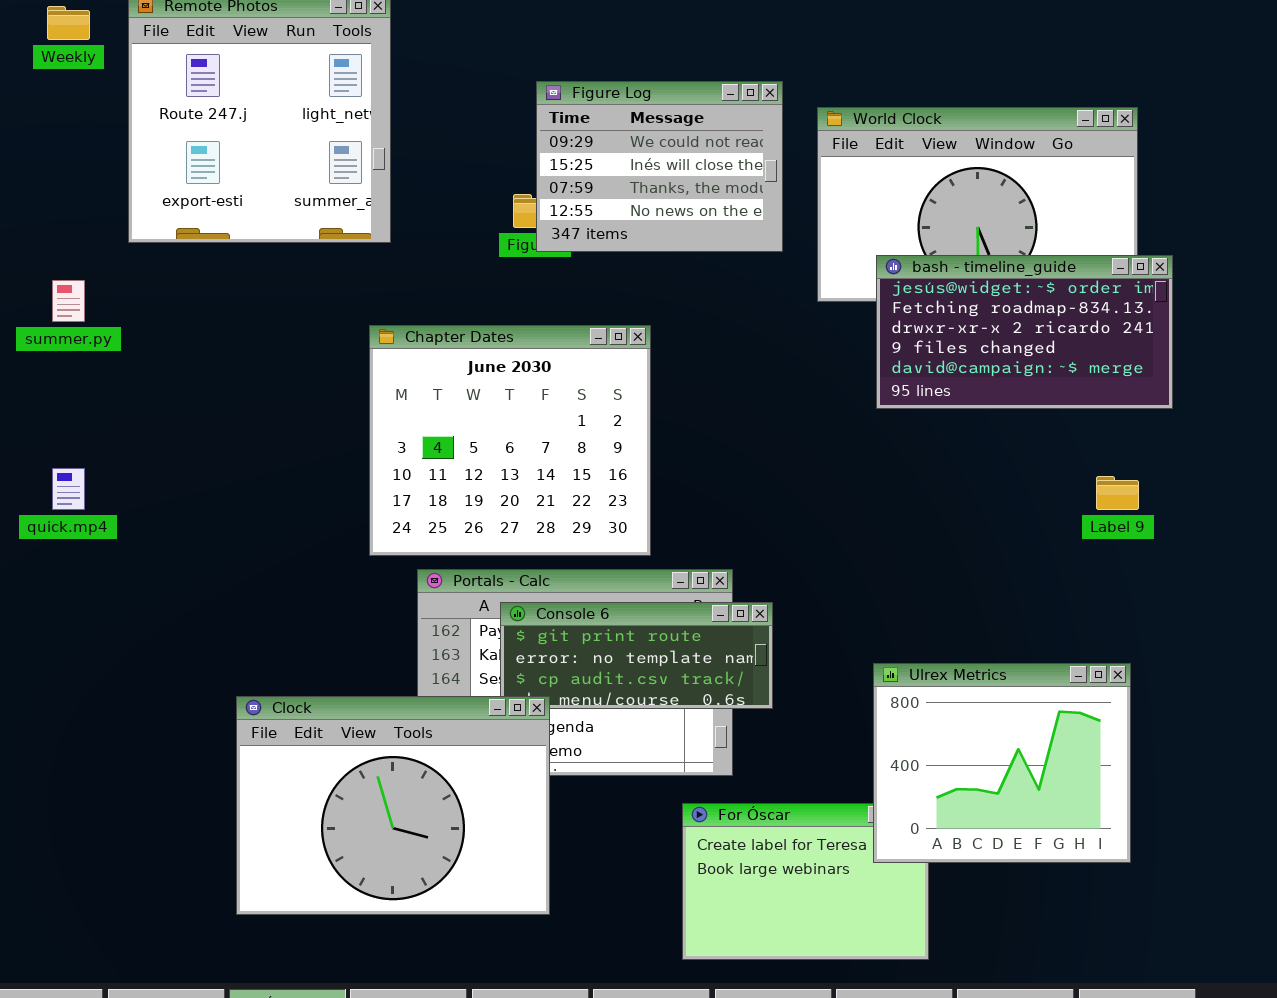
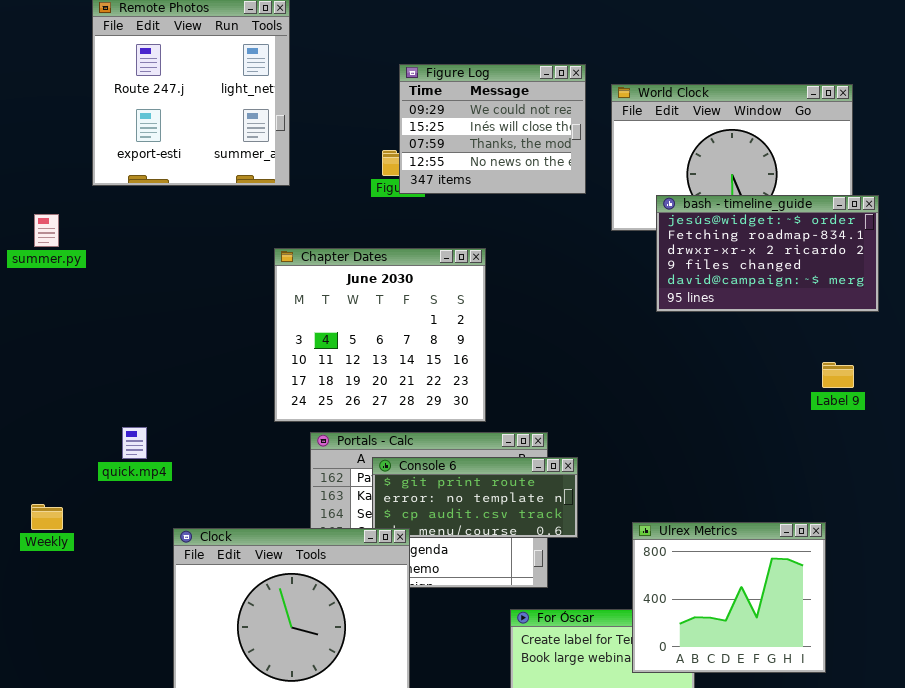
Weekly: [47,6,90,40] -> [31,504,63,530], moved
quick.mp4: [52,468,85,510] -> [122,427,147,459], moved
Ulrex Metrics: [873,663,1131,863] -> [632,522,826,673], moved

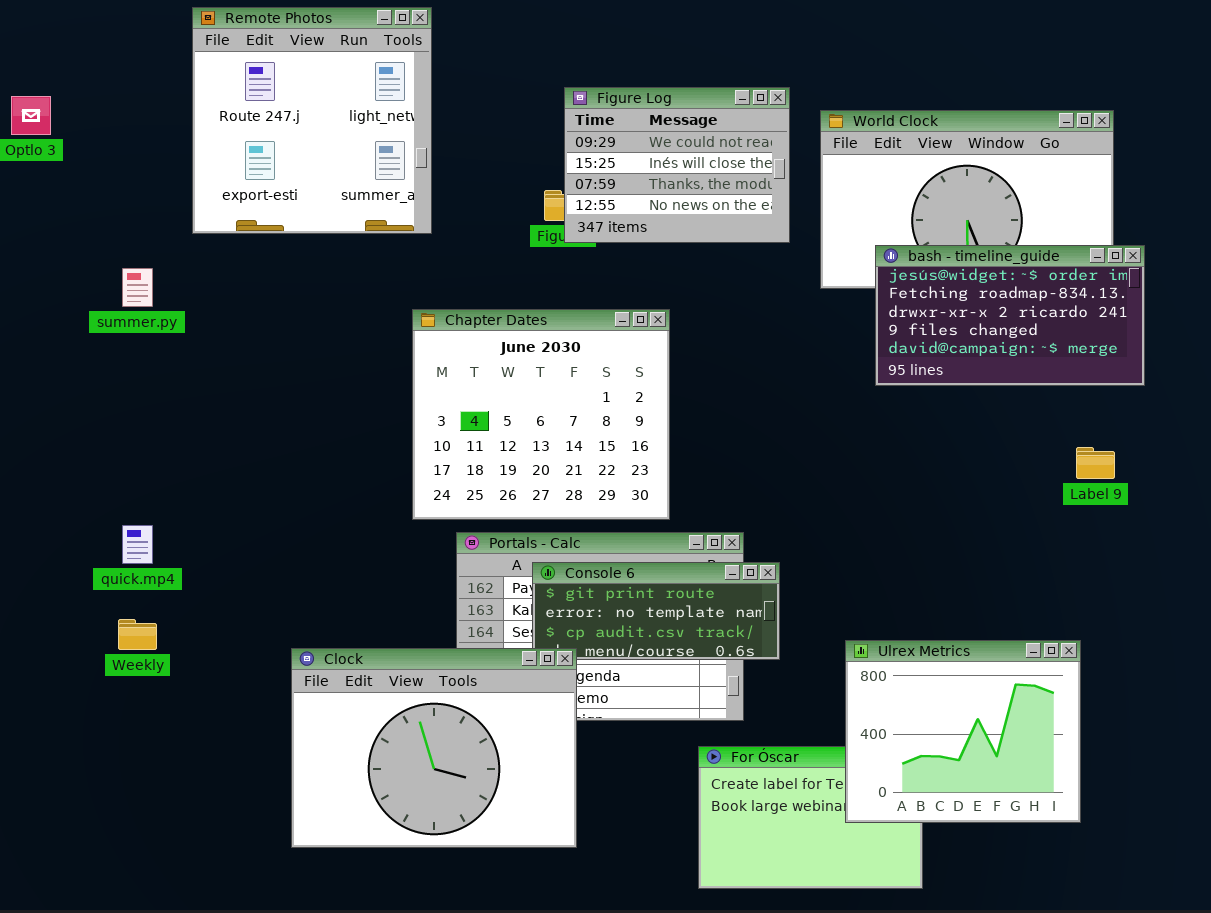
quick.mp4: [122,427,147,459] -> [122,525,153,564], moved

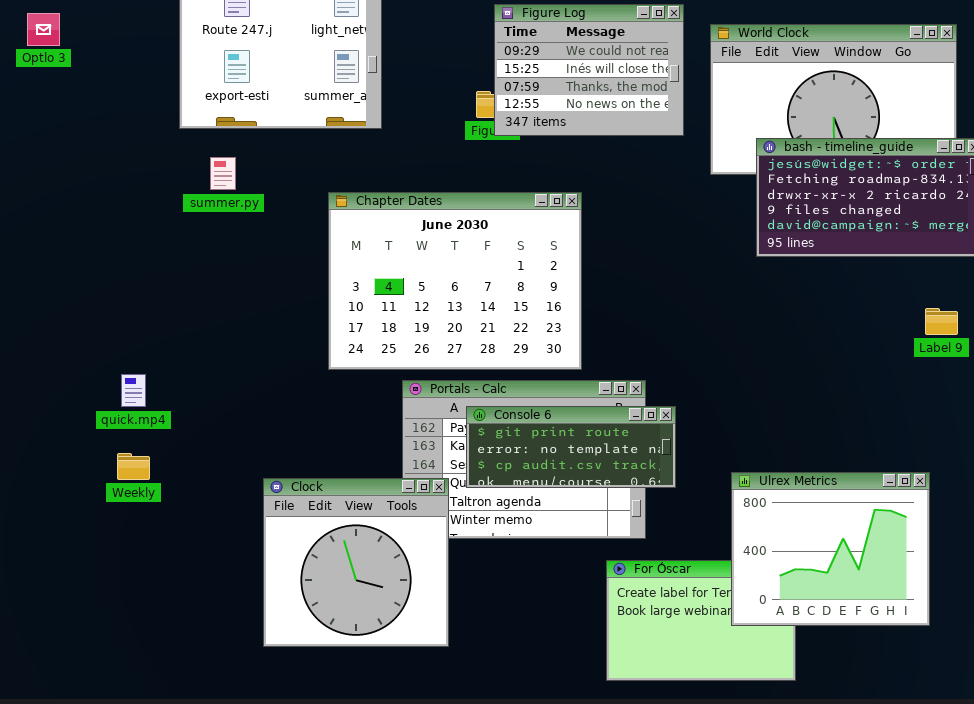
summer.py: [122,268,153,307] -> [210,157,236,190], moved
Chapter Dates: [412,309,670,520] -> [328,192,582,370], resized
Clock: [291,648,577,848] -> [263,478,449,647], resized

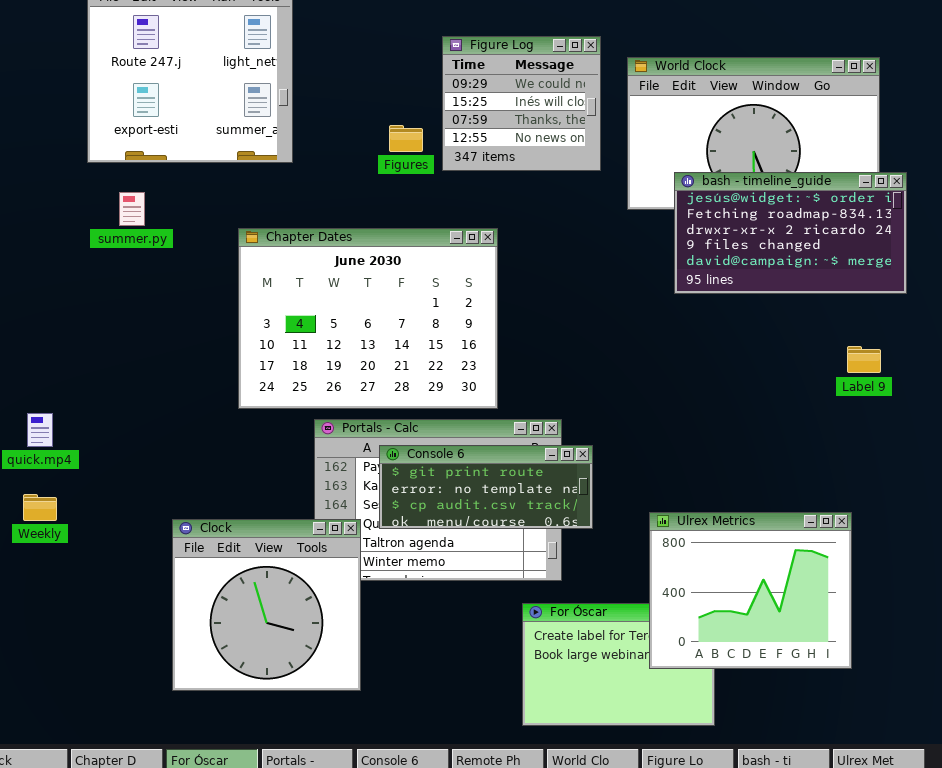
Figure Log: [494,4,684,136] -> [442,36,601,171], resized

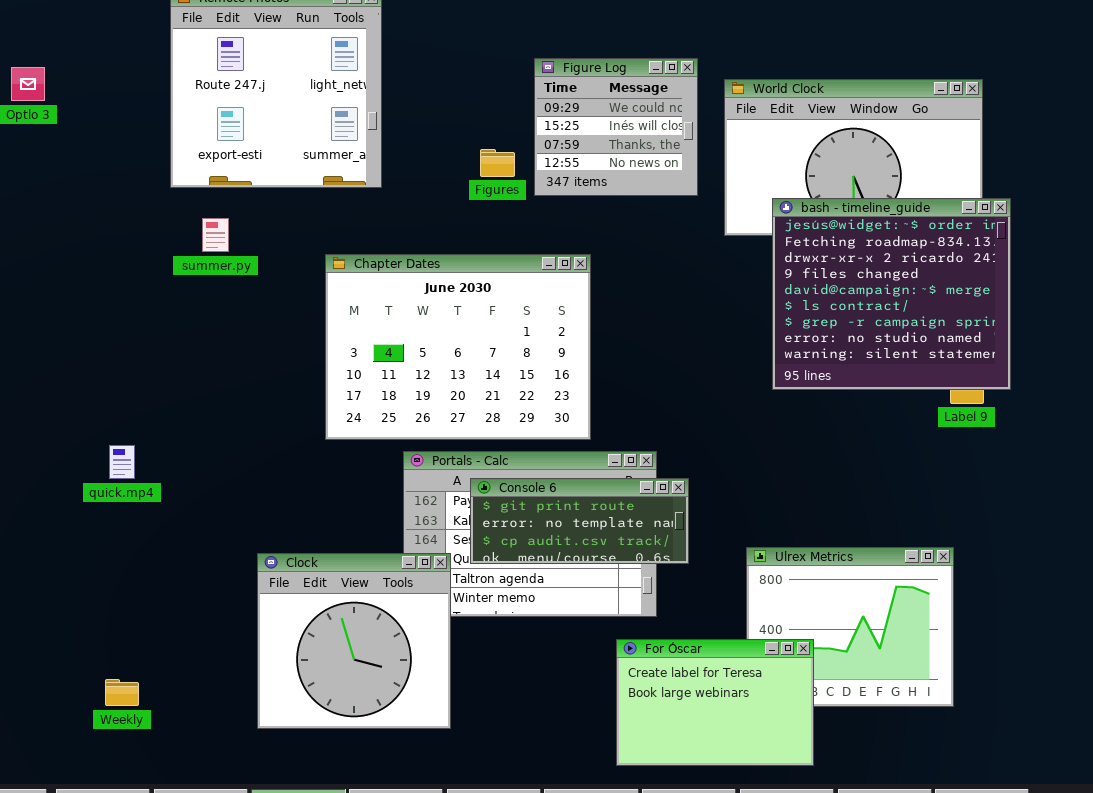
bash - timeline_guide: [674,172,907,294] -> [772,198,1011,390], resized
Weekly: [23,494,57,521] -> [105,679,139,706], moved
For Óscar: [522,603,715,726] -> [616,639,814,766], raised

